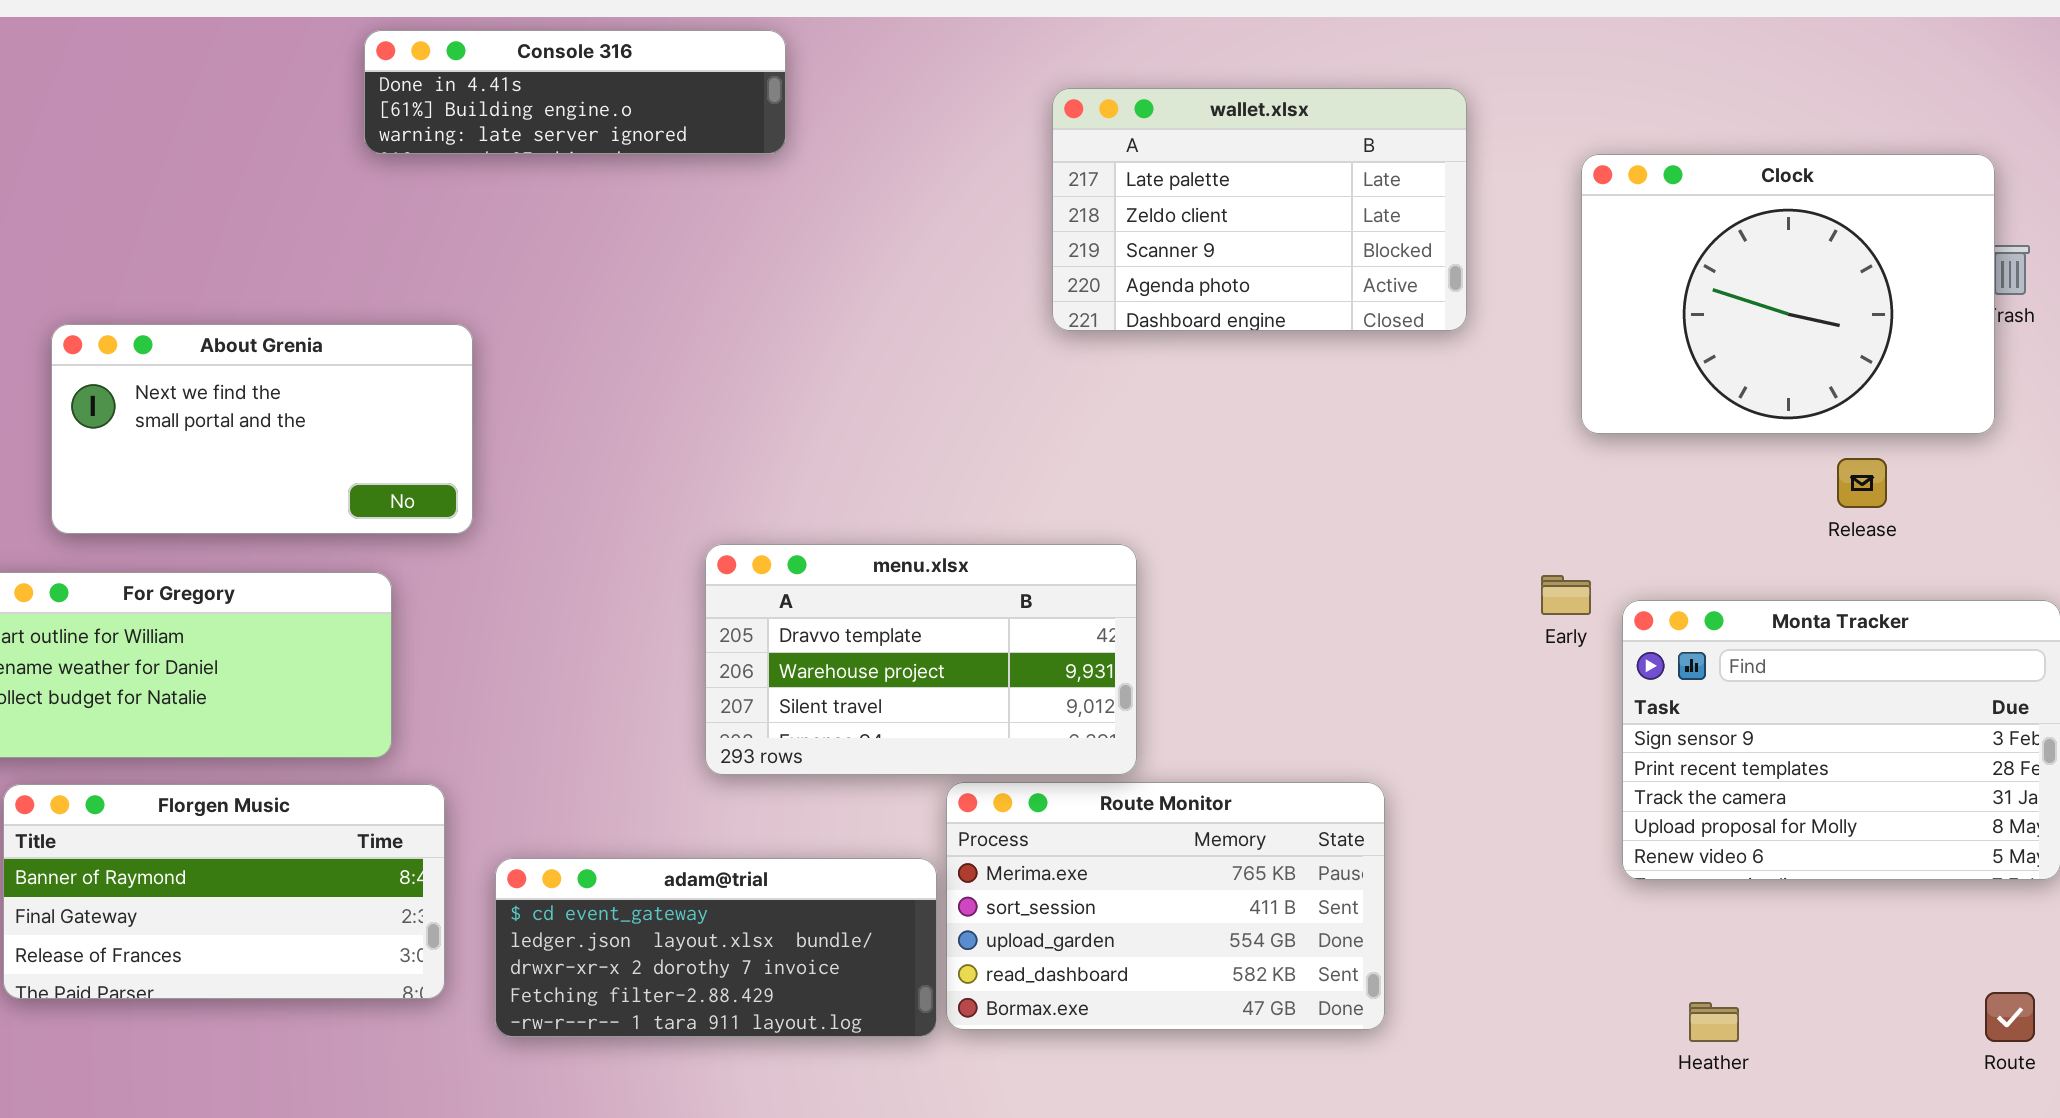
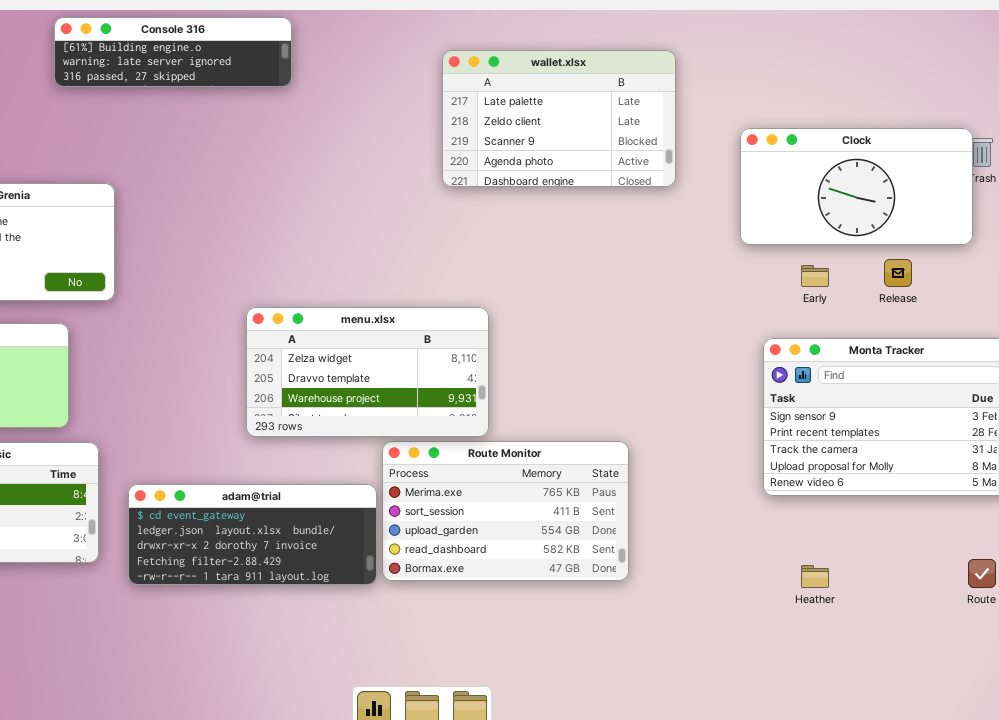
Console 316: [364,30,786,154] -> [54,17,292,87], scrolled down 1 row
Clock: [1581,154,1995,434] -> [740,128,973,245], resized
menu.xlsx: [705,544,1137,775] -> [246,307,489,437], scrolled up 1 row
Early: [1541,575,1591,615] -> [801,265,829,287], moved

